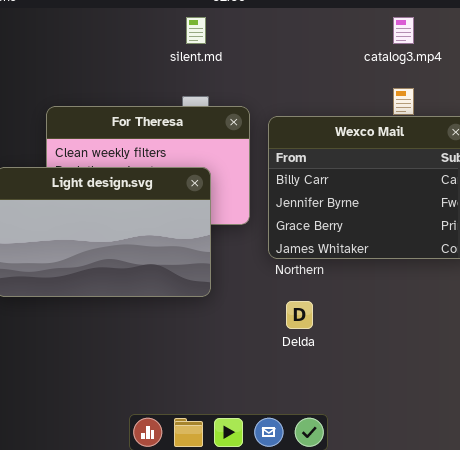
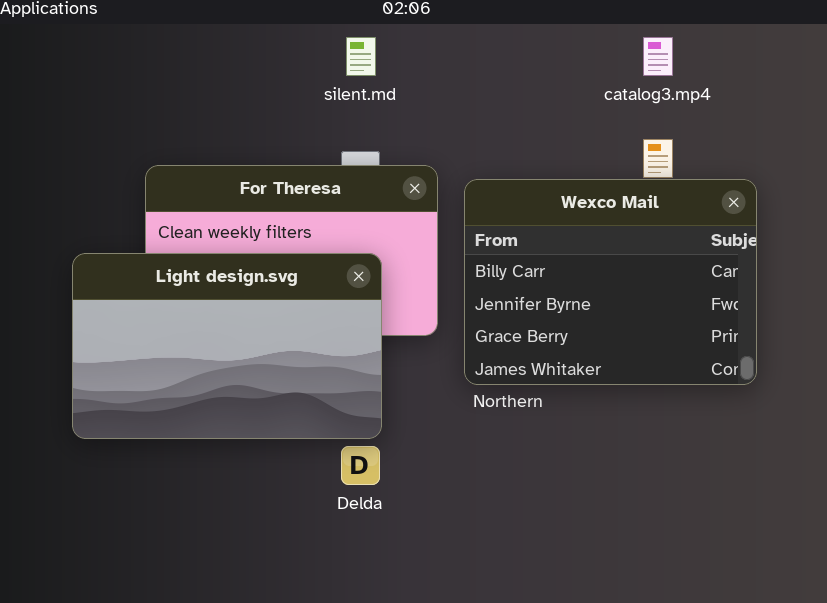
Delda: [286,301,313,329] -> [341,446,380,485], moved

